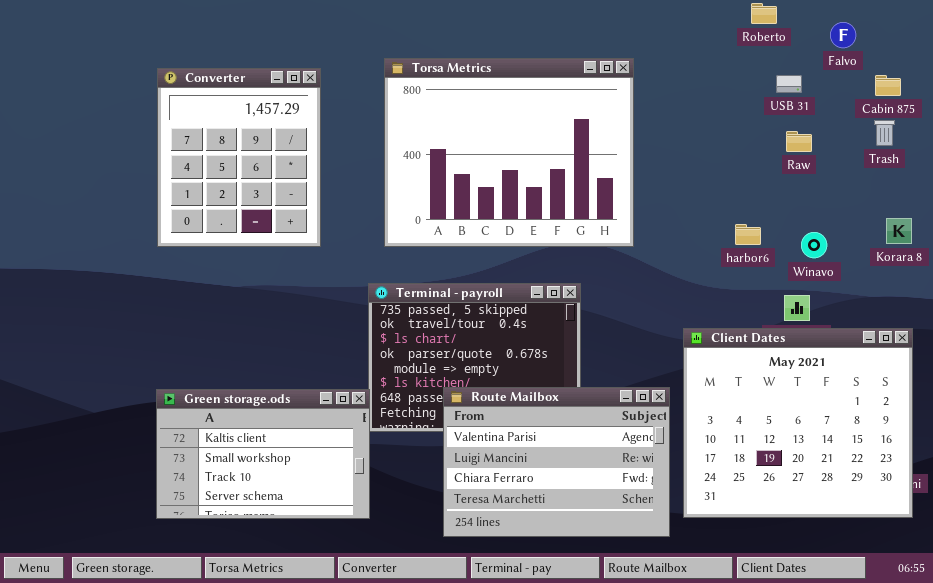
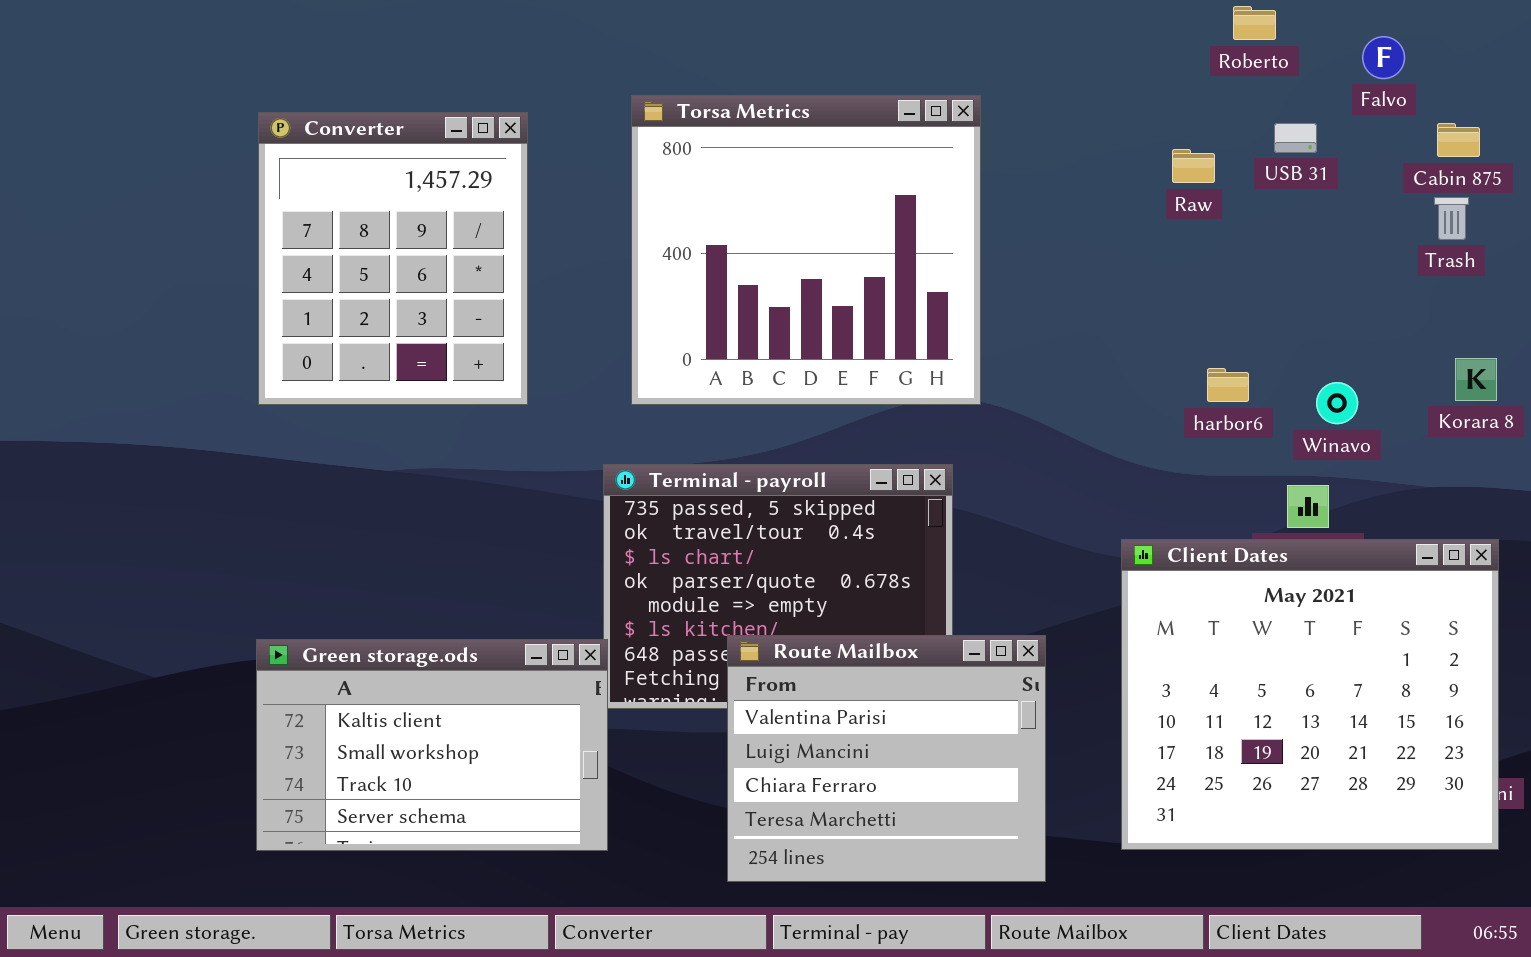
Torsa Metrics: [384,58,634,247] -> [631,95,981,405], resized
Raw: [786,131,812,152] -> [1172,149,1215,183], moved
Route Mailbox: [443,387,670,537] -> [727,635,1046,882], resized

